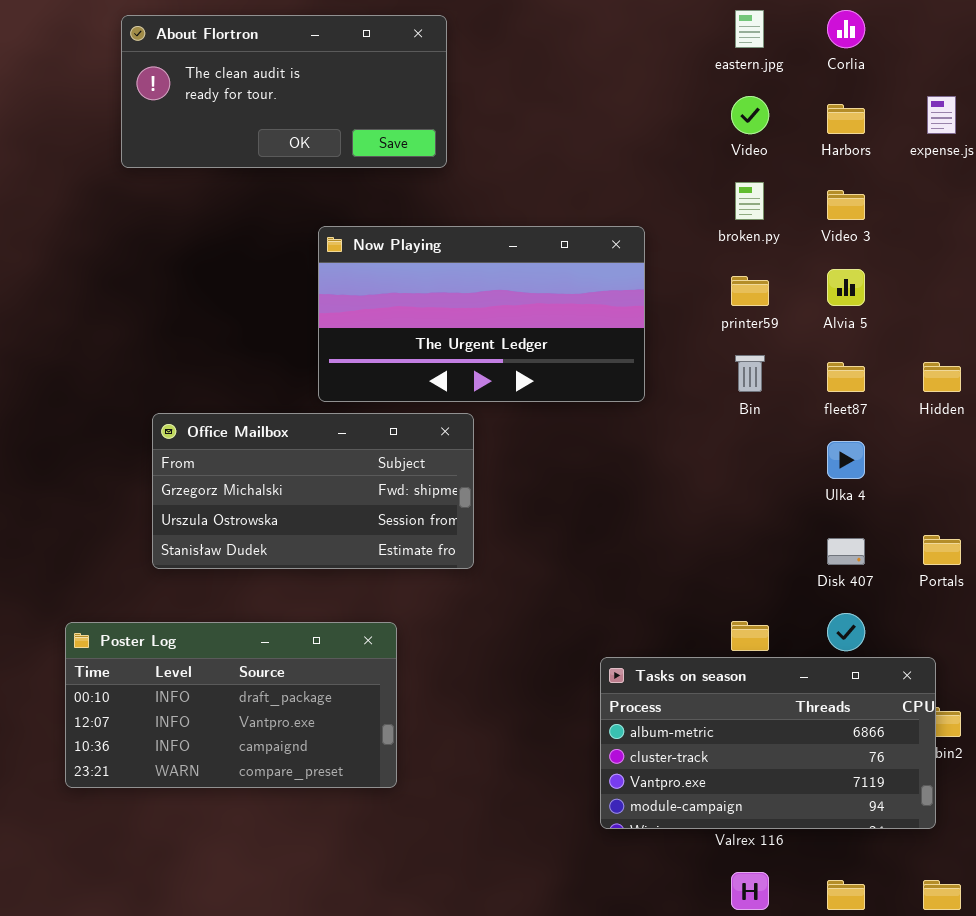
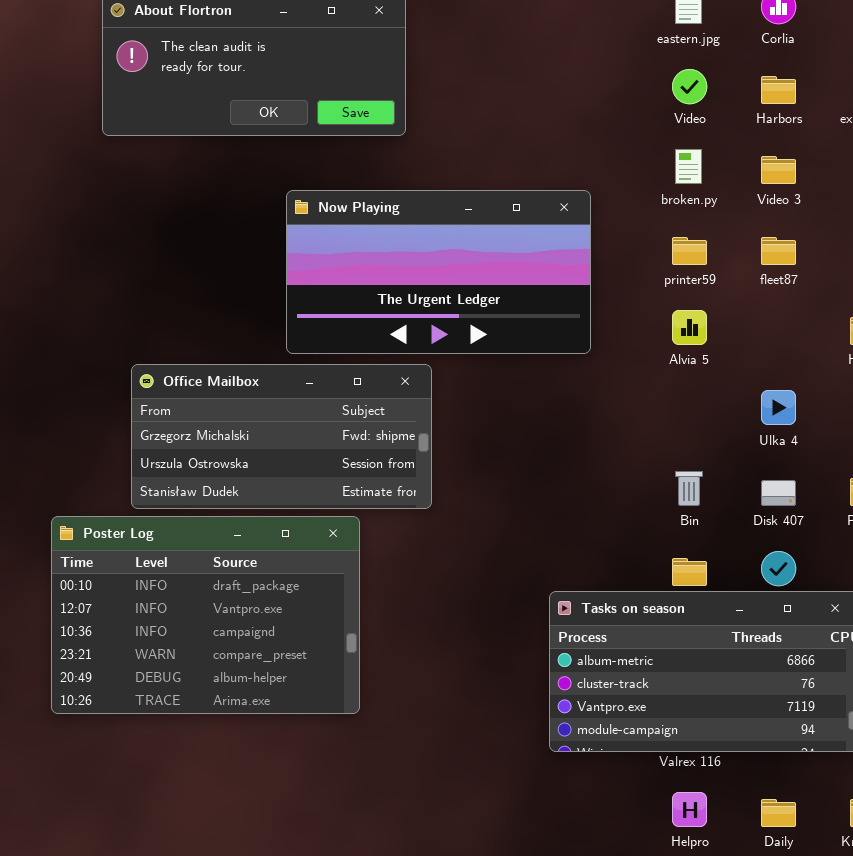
Alvia 5: [827,269,865,306] -> [672,310,707,345], moved
Bin: [735,355,765,392] -> [675,471,703,506], moved
fleet87: [827,362,865,392] -> [761,237,796,265], moved
Poster Log: [65,622,397,788] -> [51,516,360,714], resized

